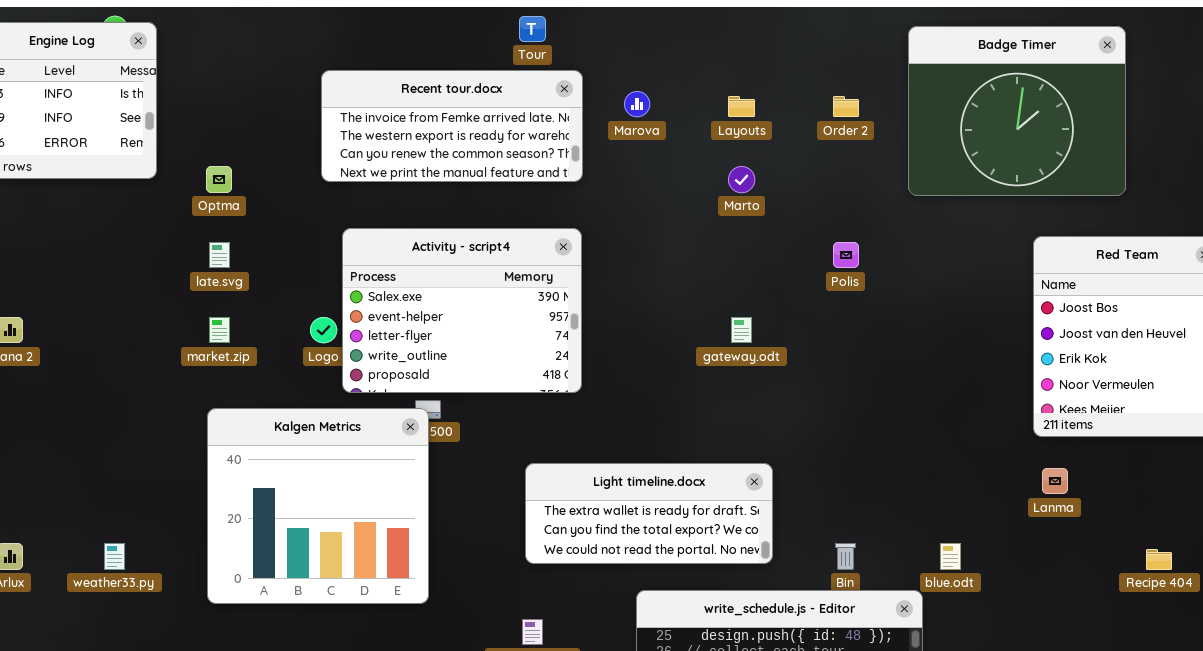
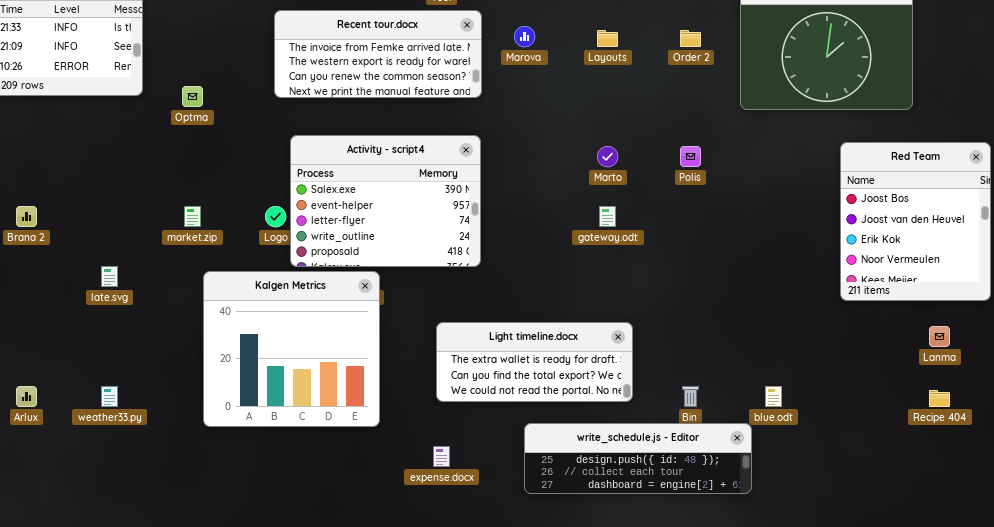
Marto: [728,166,755,193] -> [597,146,618,167], moved
late.svg: [209,242,230,268] -> [101,266,118,287], moved
Kalgen Metrics: [207,408,429,604] -> [203,271,380,427], moved
Lanma: [1042,468,1068,494] -> [929,326,950,347], moved

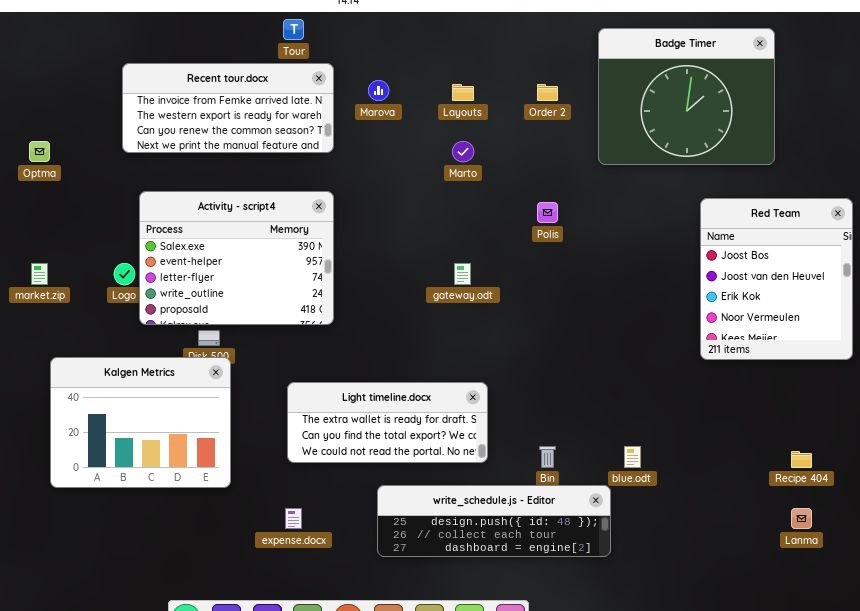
Marto: [597,146,618,167] -> [452,141,474,162], moved
Kalgen Metrics: [203,271,380,427] -> [50,357,231,488], resized
Lanma: [929,326,950,347] -> [791,508,812,529], moved

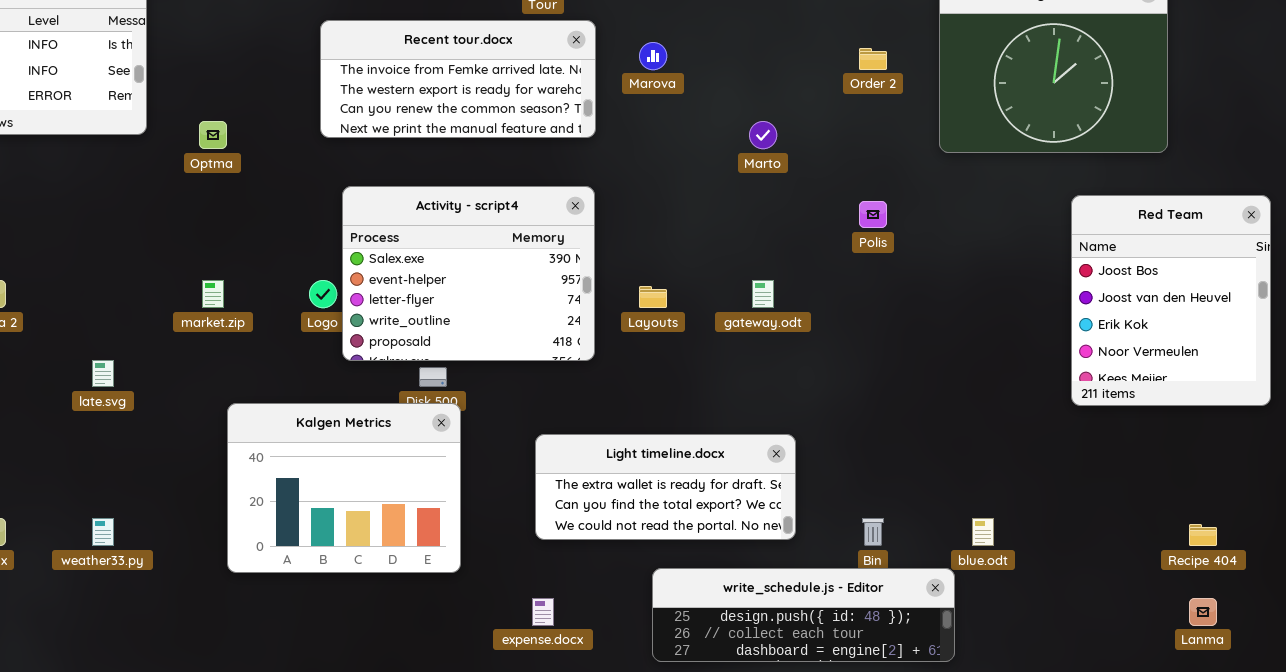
Layouts: [452,84,474,101] -> [639,286,667,308], moved

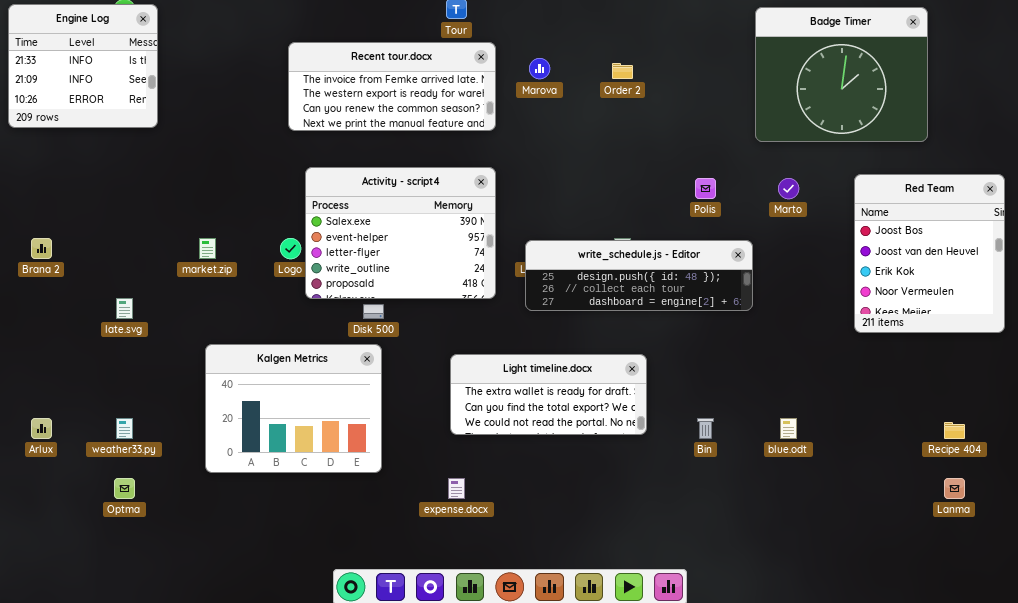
Order 2: [859,48,887,70] -> [612,63,633,79], moved
Optma: [199,121,227,149] -> [114,478,135,499], moved
Marto: [749,121,777,149] -> [778,178,799,199], moved
Kalgen Metrics: [227,403,461,573] -> [205,344,382,473], moved
write_schedule.js - Editor: [652,568,955,662] -> [525,240,753,311], moved

